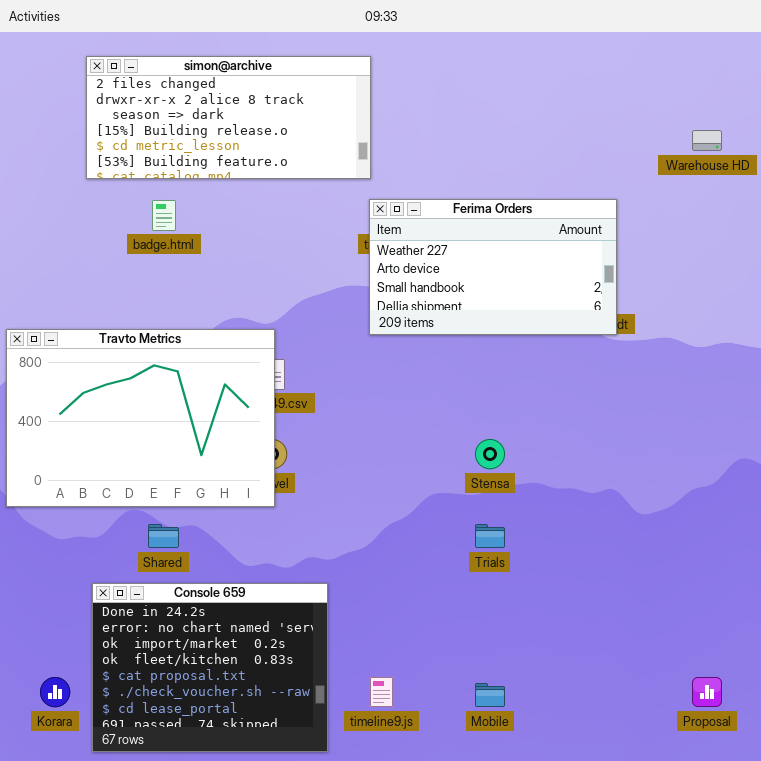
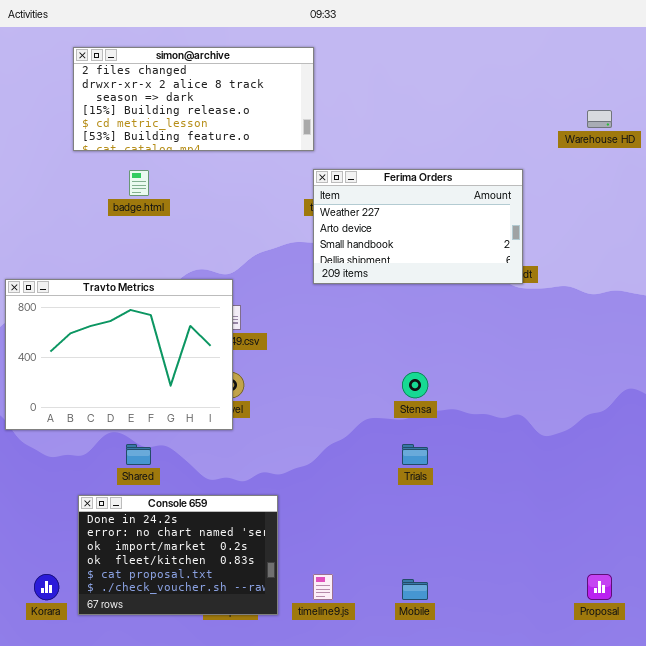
Console 659: [92,583,328,752] -> [78,495,278,615], resized

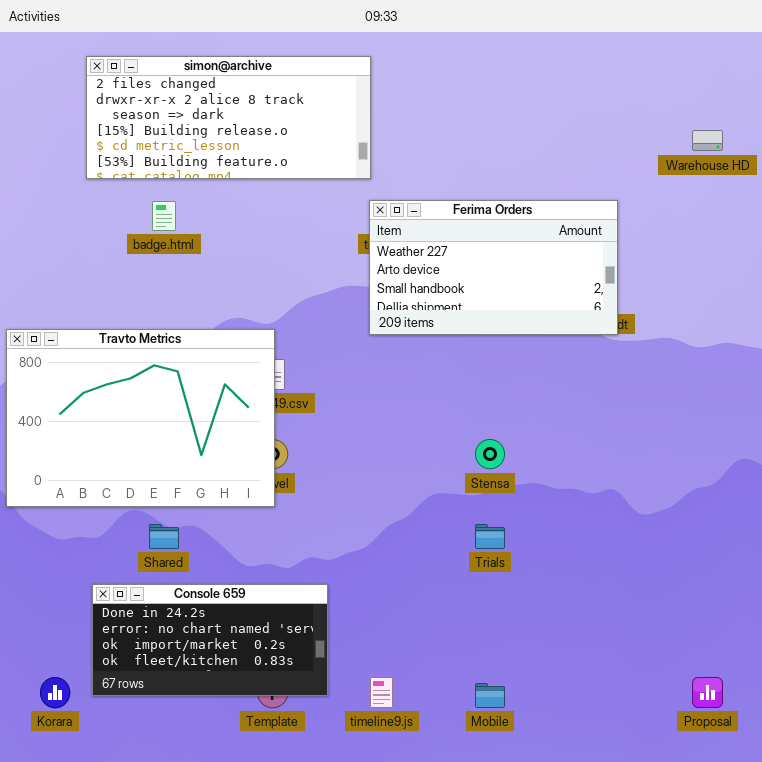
Console 659: [78,495,278,615] -> [92,584,328,696], resized

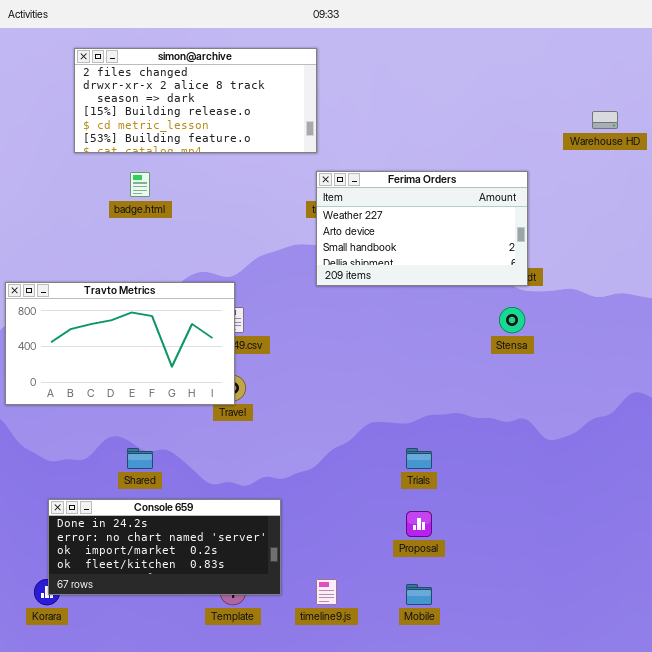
Travto Metrics: [6,329,275,507] -> [5,282,235,405], resized
Stensa: [475,439,505,469] -> [499,307,525,333], moved
Console 659: [92,584,328,696] -> [48,499,281,595], resized
Proposal: [692,677,723,708] -> [406,511,432,537], moved

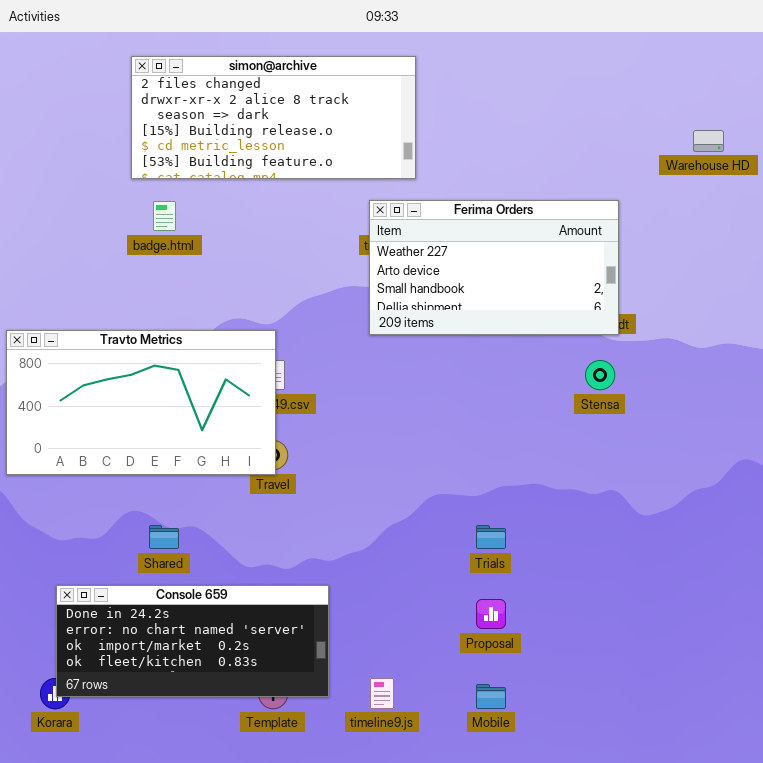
simon@archive: [74,48,317,153] -> [131,56,416,179], moved

